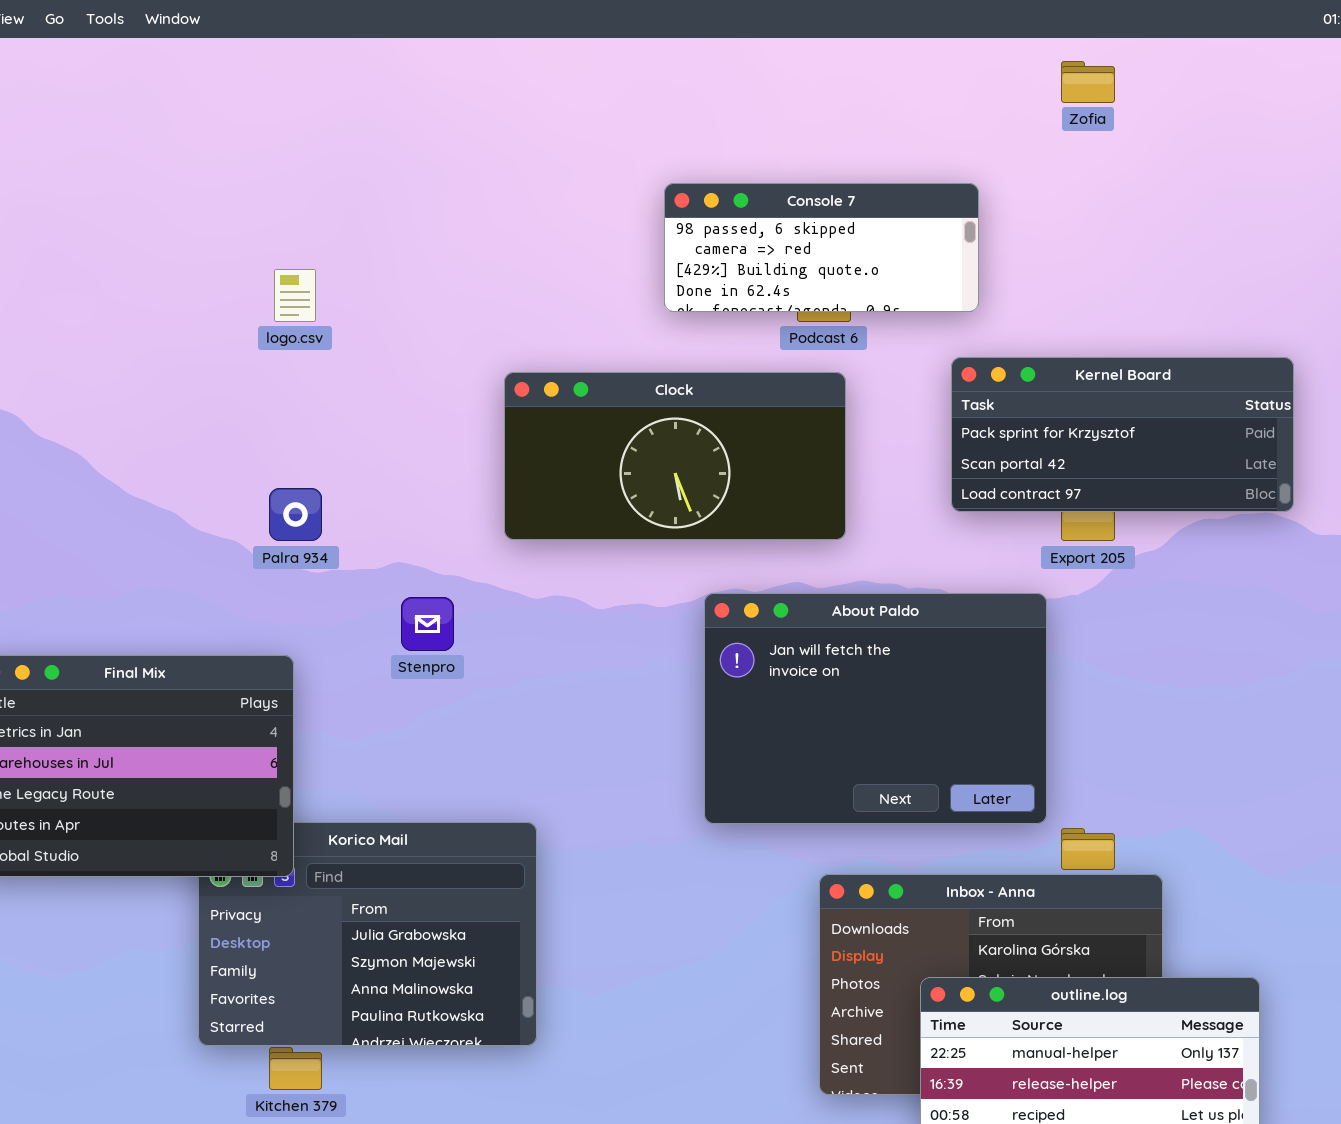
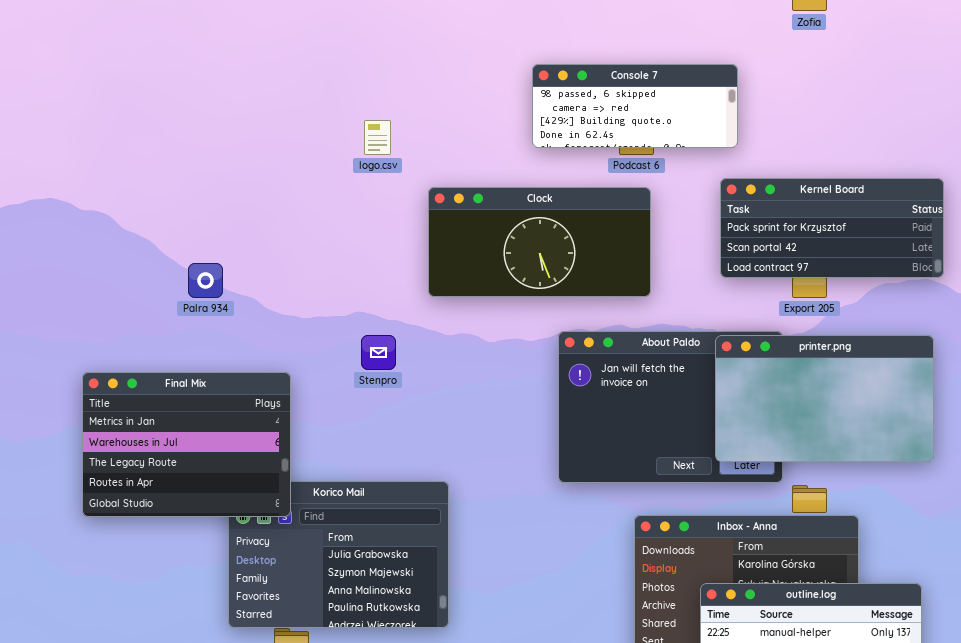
logo.csv: [274,269,316,322] -> [364,120,391,155], moved
Palra 934: [269,488,322,541] -> [188,263,223,298], moved
printer.png: none -> [715,335,934,462], opened

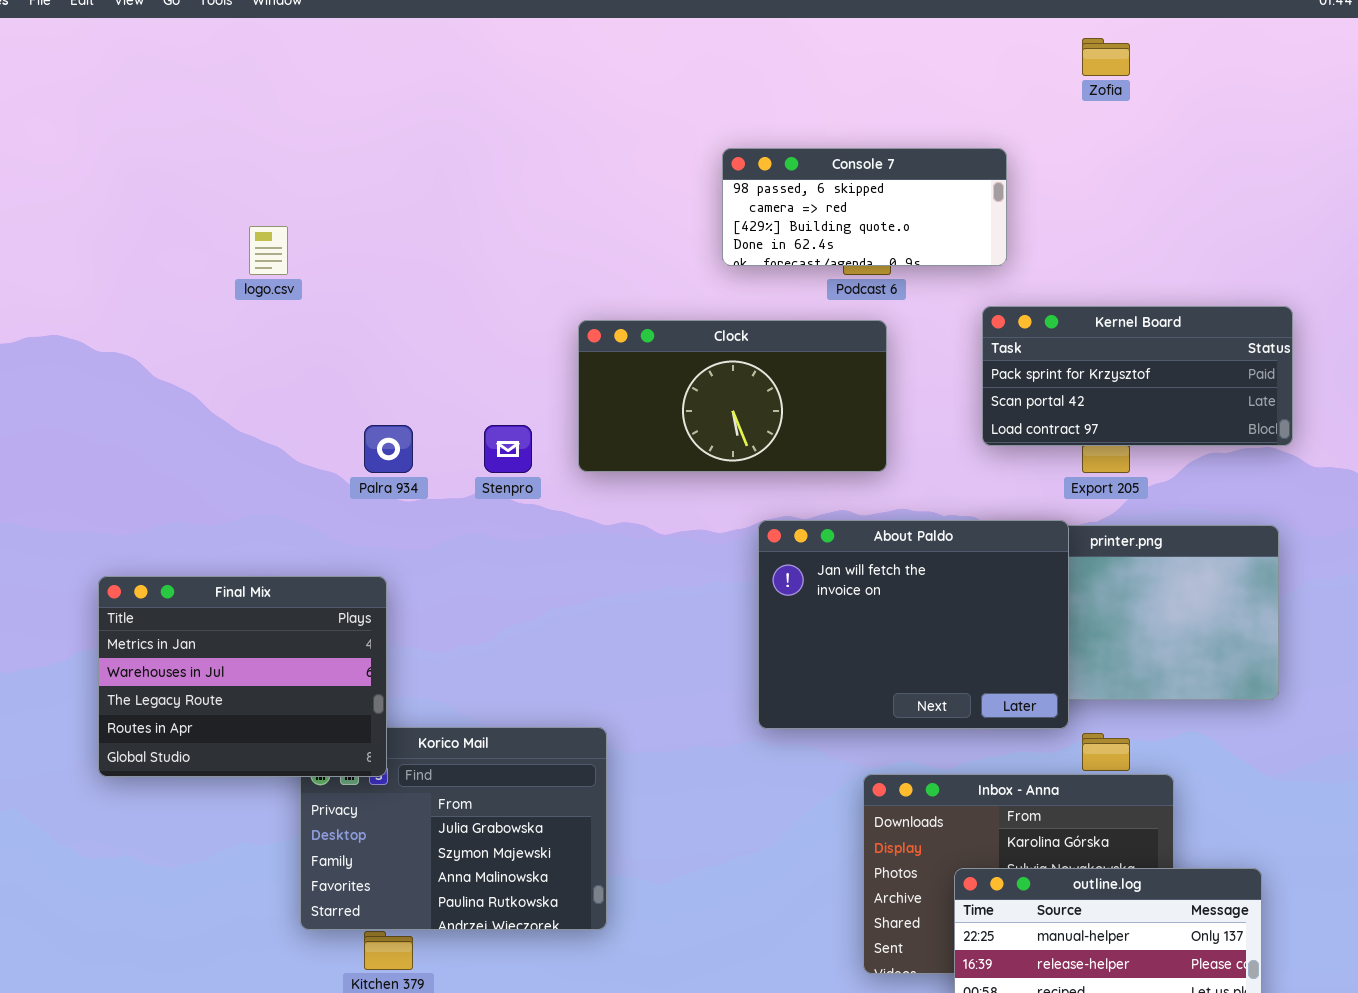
logo.csv: [364,120,391,155] -> [249,226,288,275], moved
Palra 934: [188,263,223,298] -> [364,425,413,473], moved
About Paldo: [558,331,783,483] -> [758,520,1069,729], raised
Stenpro: [361,335,396,370] -> [484,425,532,473], moved

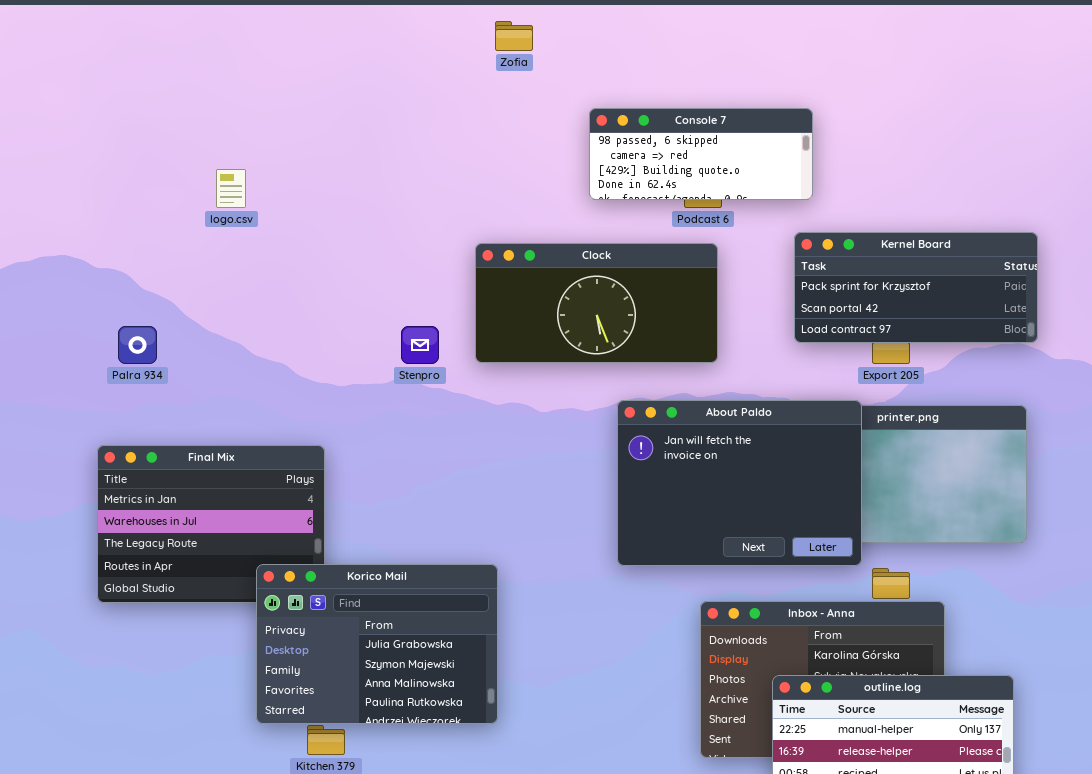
Zofia: [1082,38,1130,76] -> [495,21,533,51], moved
Palra 934: [364,425,413,473] -> [118,326,157,364], moved
Korico Mail: [300,727,607,930] -> [256,564,498,724], raised

